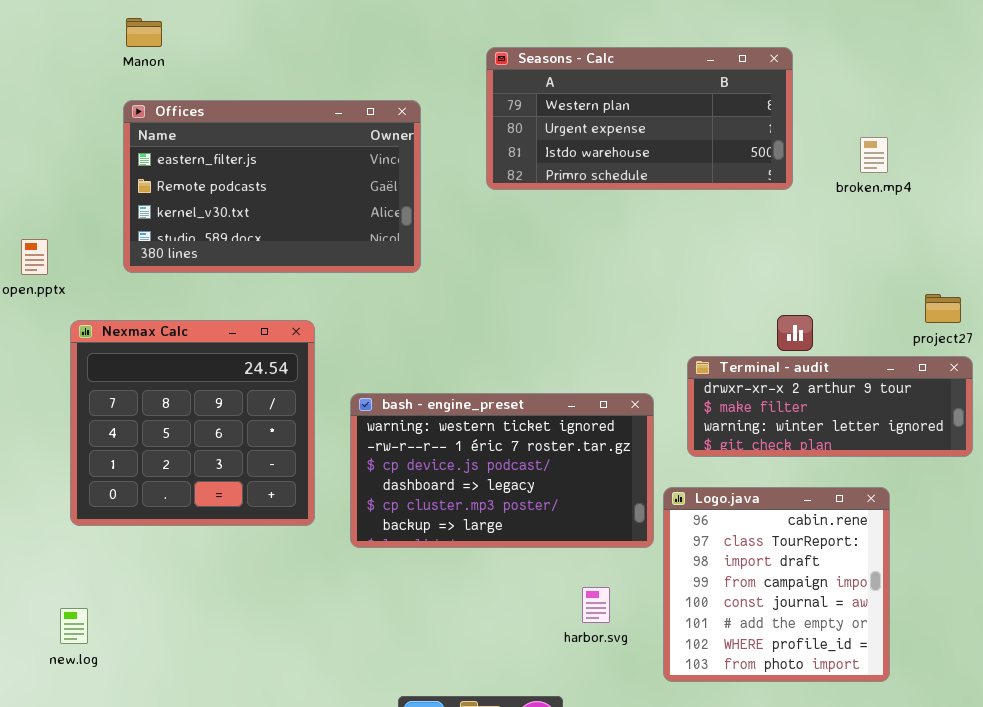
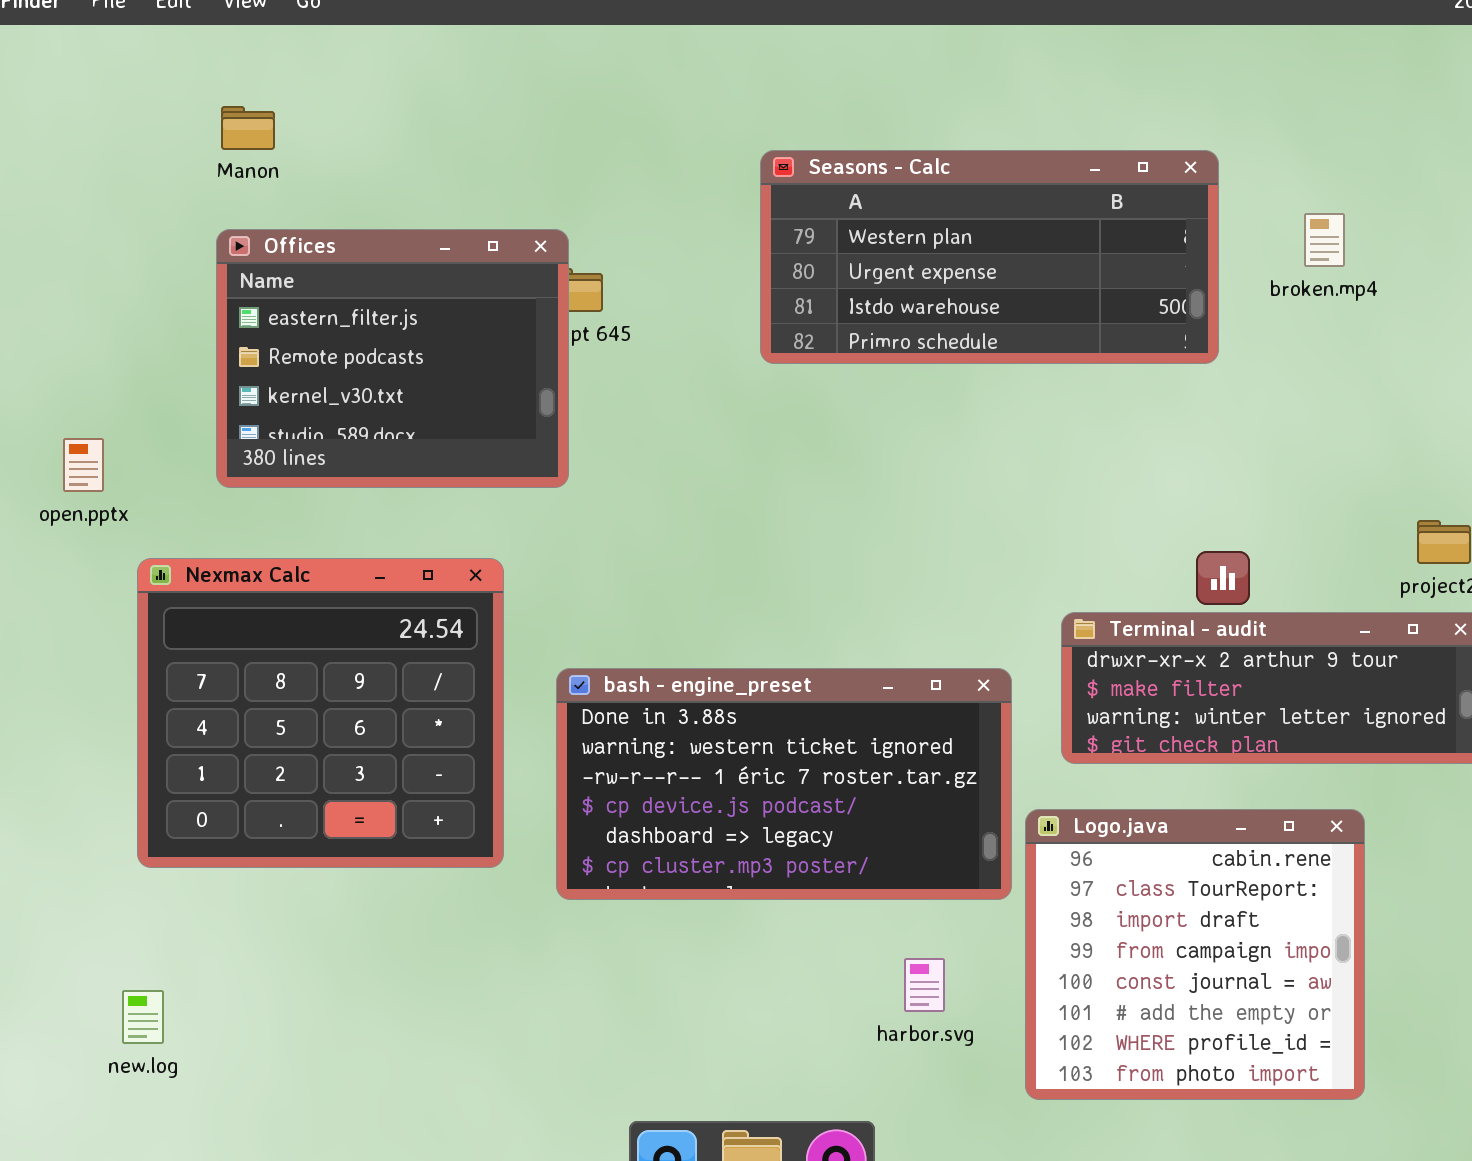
Offices: [123,100,421,273] -> [216,229,569,488], resized
broken.mp4: [860,137,888,173] -> [1304,213,1345,267], moved
bash - engine_preset: [350,393,654,548] -> [556,668,1012,900], scrolled up 1 row

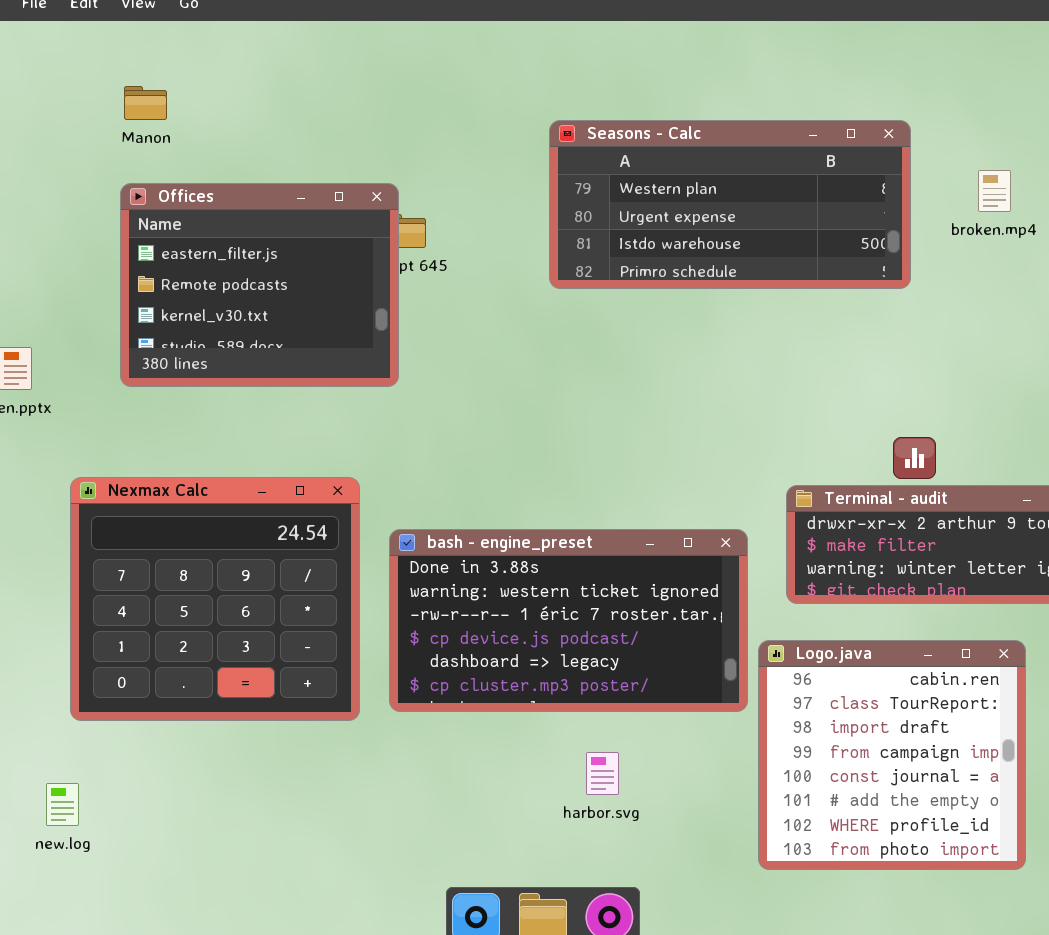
Nexmax Calc: [137,558,504,868] -> [70,477,360,721], moved
harbor.svg: [904,958,945,1012] -> [586,752,619,795], moved

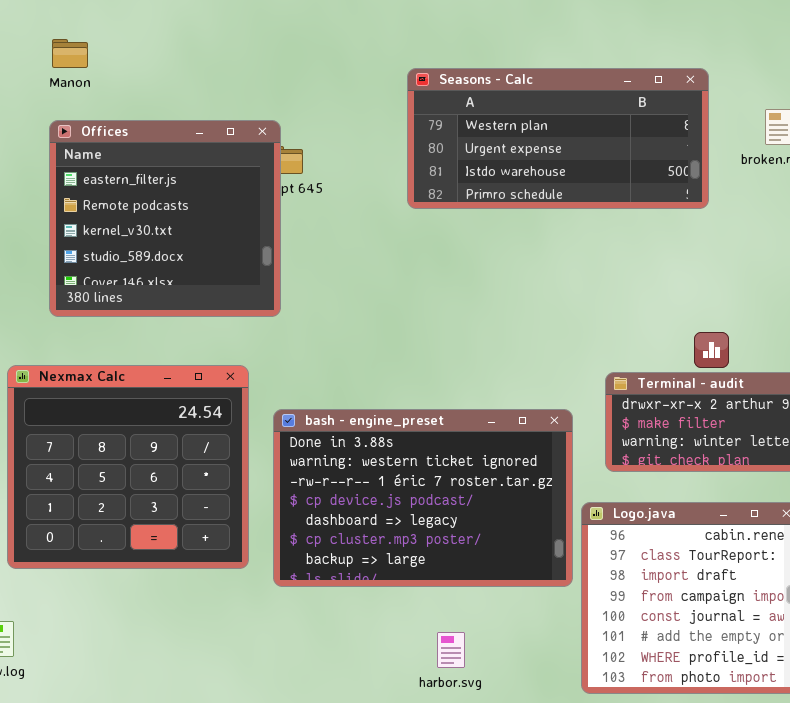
Offices: [120,183,399,387] -> [49,120,281,317], resized
bash - engine_preset: [389,529,748,712] -> [273,409,573,587], resized
harbor.svg: [586,752,619,795] -> [437,632,465,668], moved

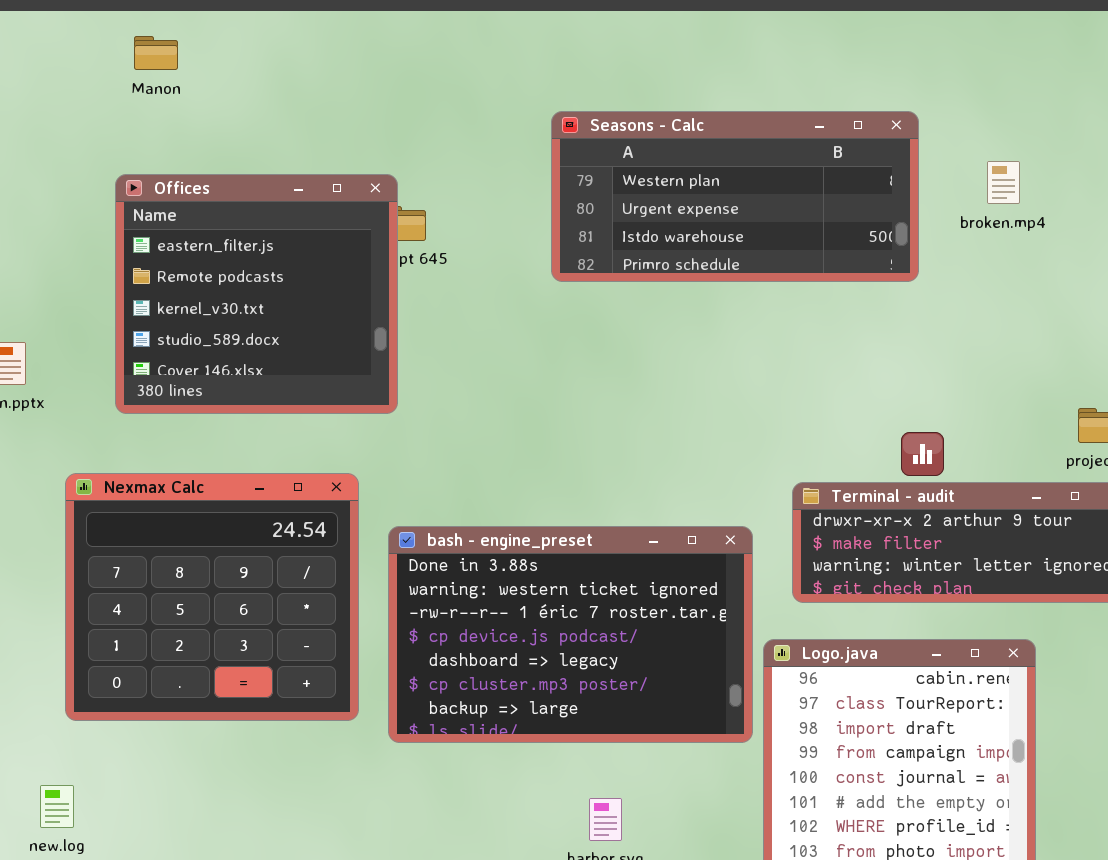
Manon: [52,39,88,68] -> [134,36,178,70], moved

